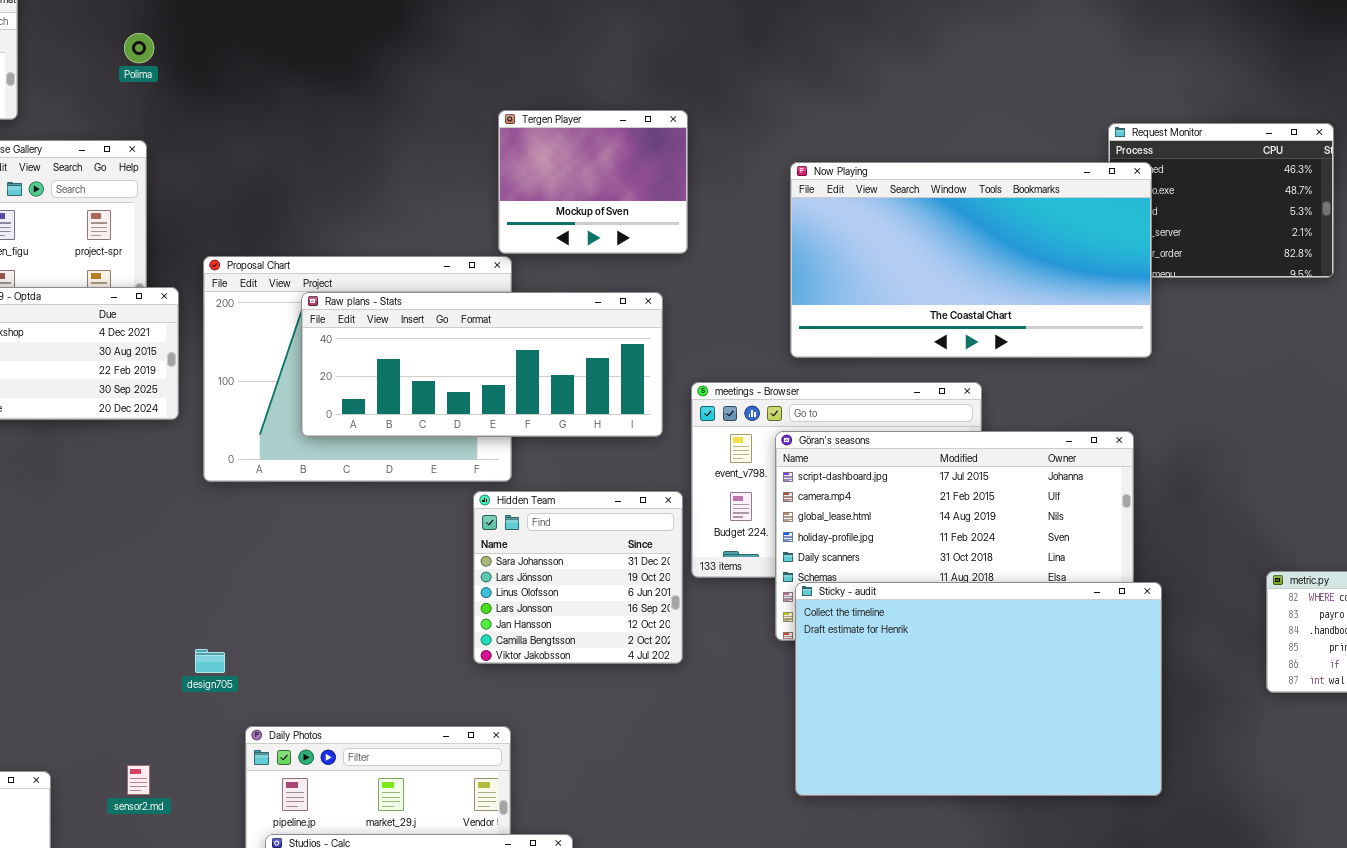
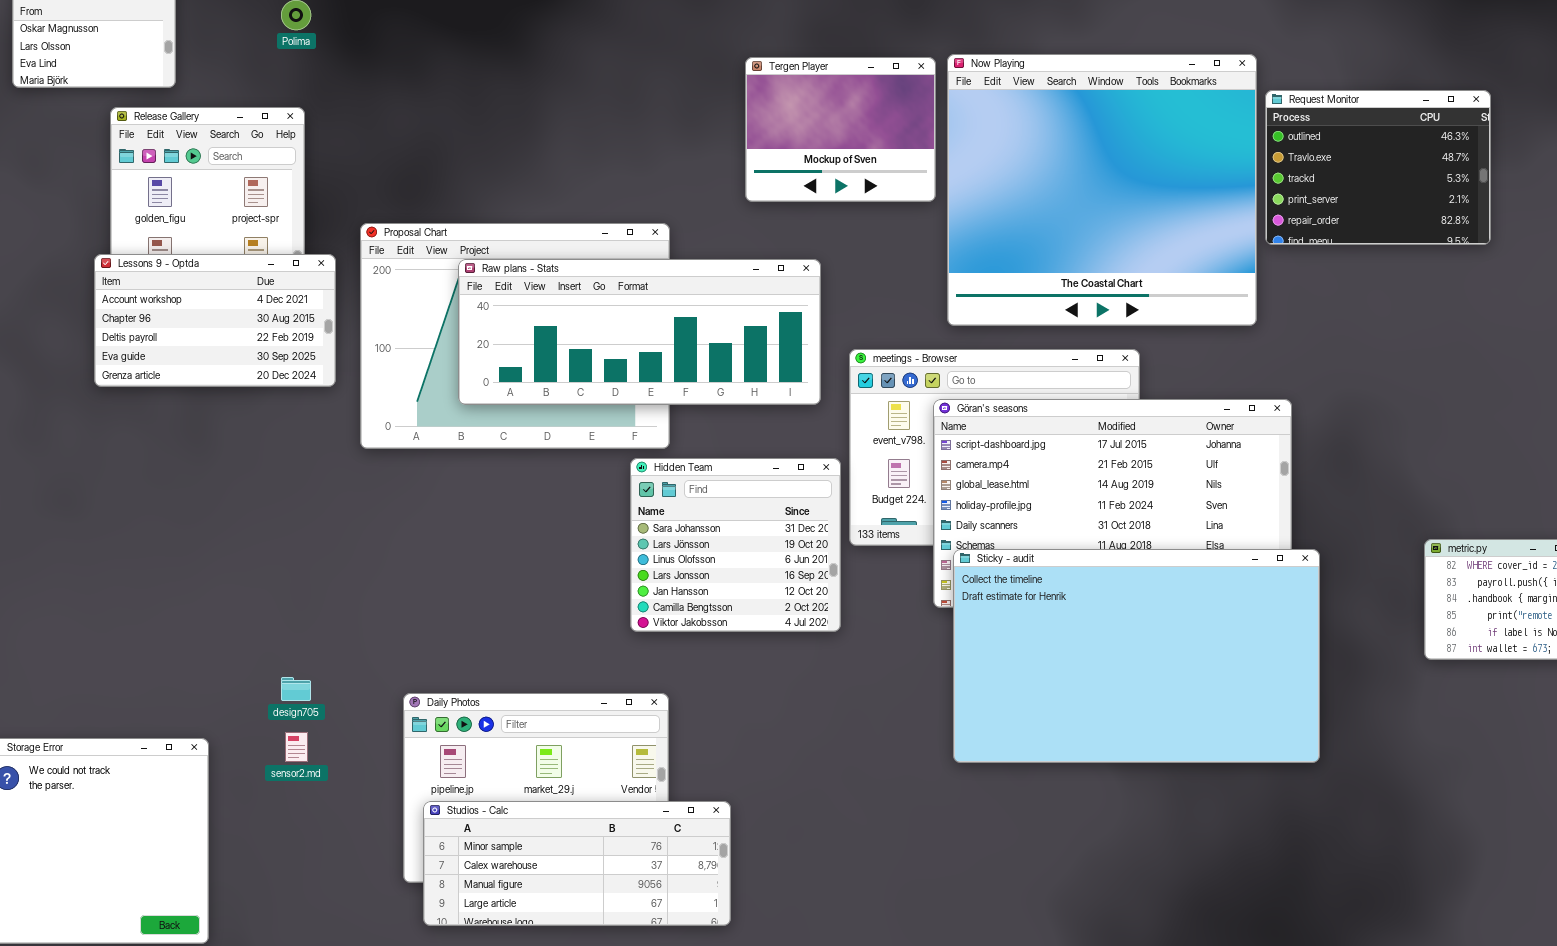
Tergen Player: [498,110,688,254] -> [745,57,936,202], moved
Now Playing: [790,162,1152,358] -> [947,54,1257,326], resized
design705: [195,649,225,673] -> [281,677,311,701], moved

